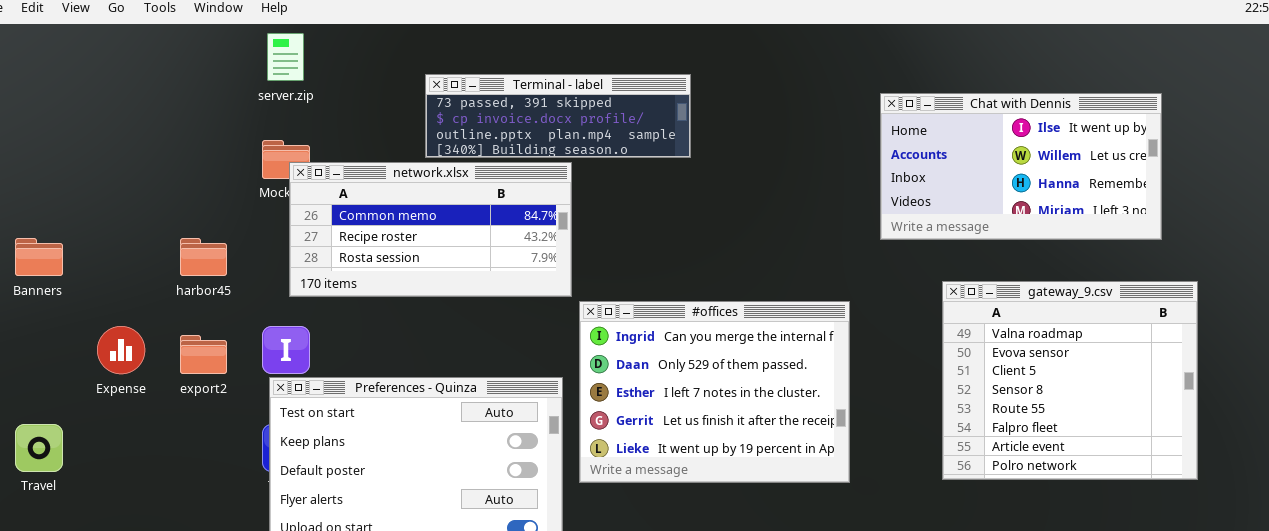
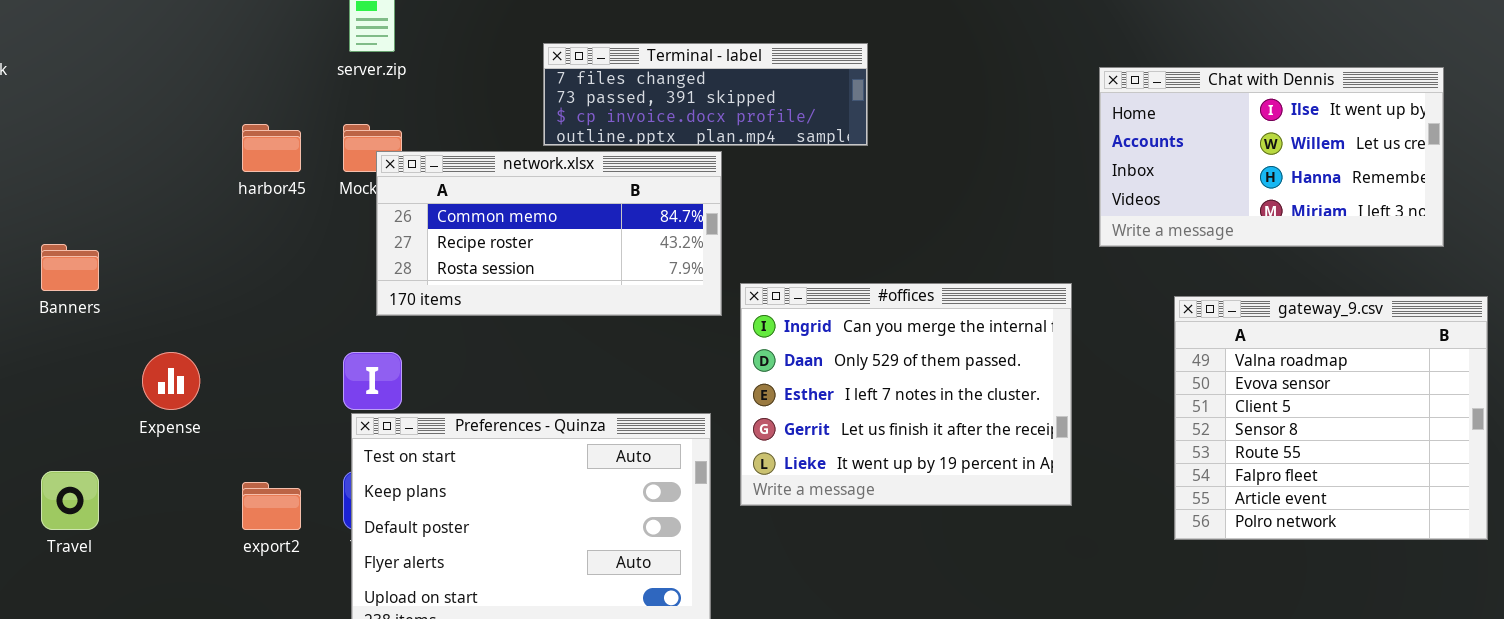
Terminal - label: [425,74,691,158] -> [543,43,868,146], scrolled up 1 row
harbor45: [180,238,227,276] -> [242,124,301,172], moved
#offices: [579,301,850,483] -> [740,283,1072,506], moved
export2: [180,335,227,374] -> [242,482,301,530], moved

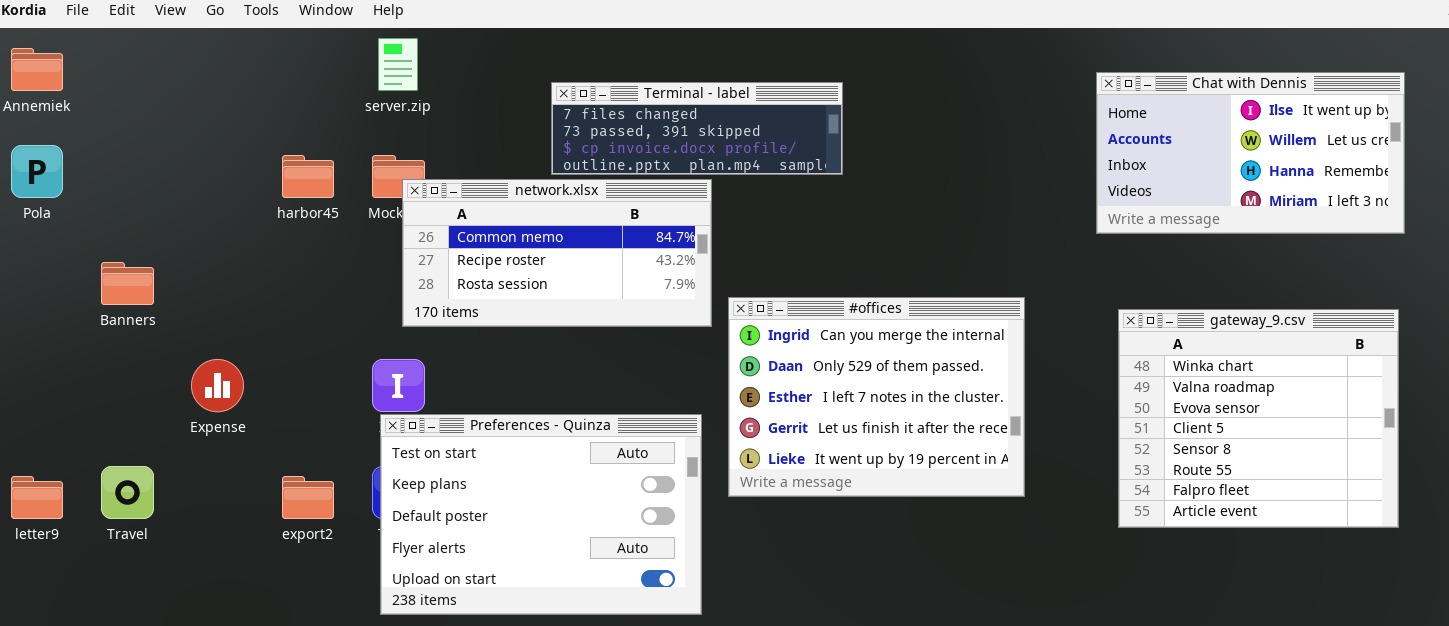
Chat with Dennis: [1099,67,1444,247] -> [1096,72,1405,234], moved
gateway_9.csv: [1174,296,1488,540] -> [1118,309,1399,528], scrolled up 1 row

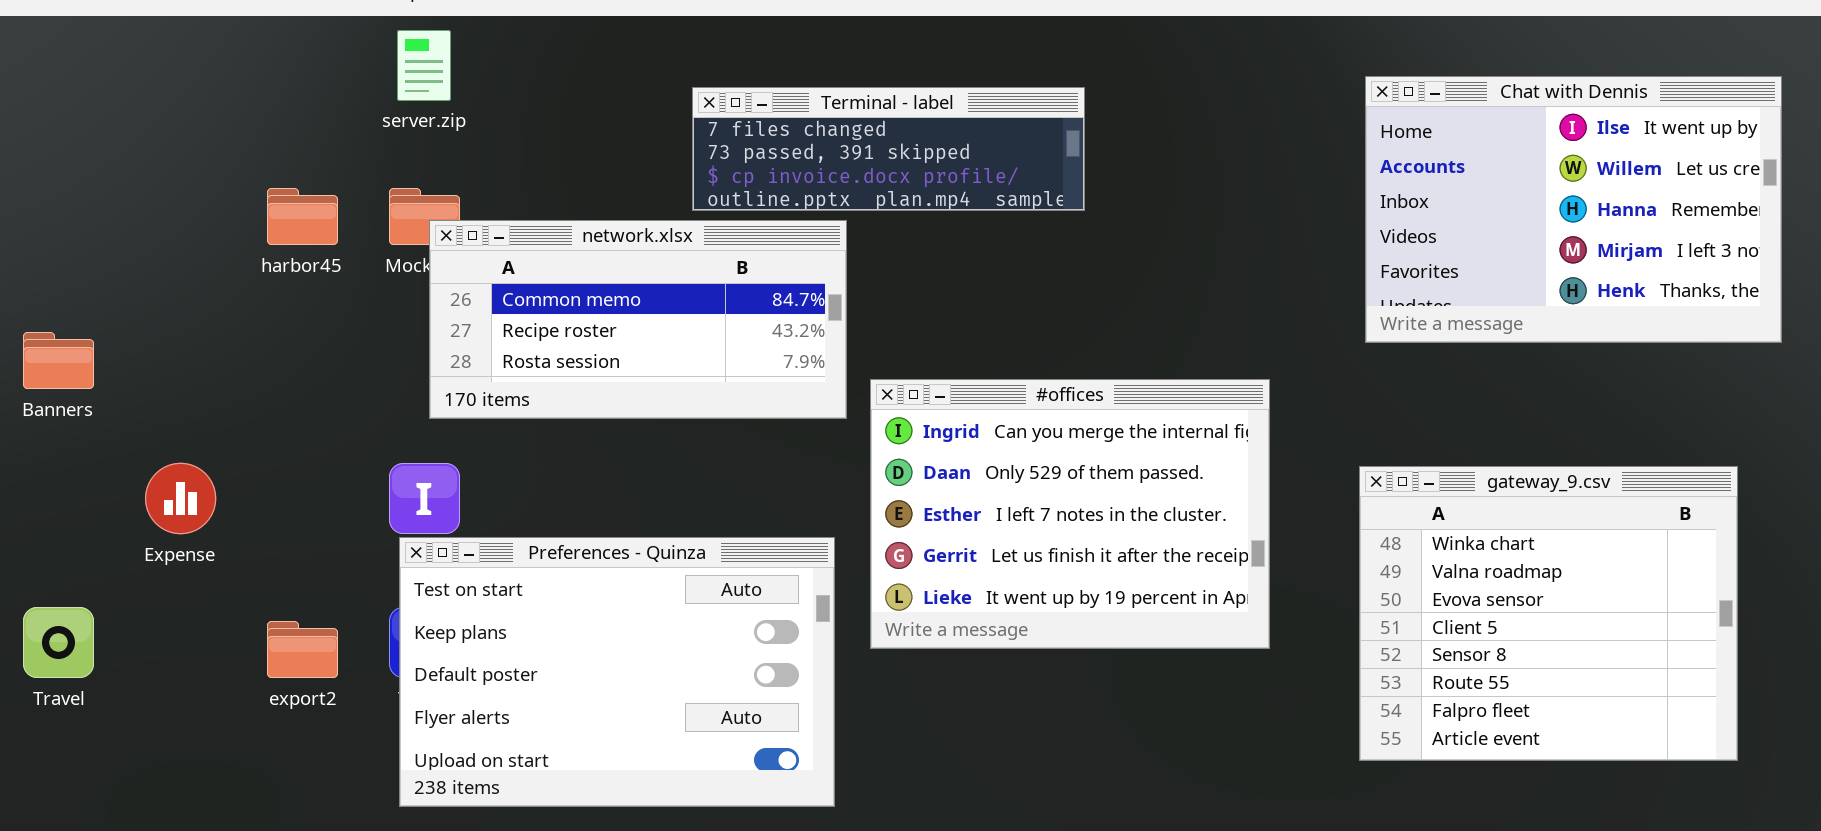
Chat with Dennis: [1096,72,1405,234] -> [1365,76,1782,343], resized
Terminal - label: [551,82,843,175] -> [692,87,1085,211], moved
gateway_9.csv: [1118,309,1399,528] -> [1359,466,1738,761], moved

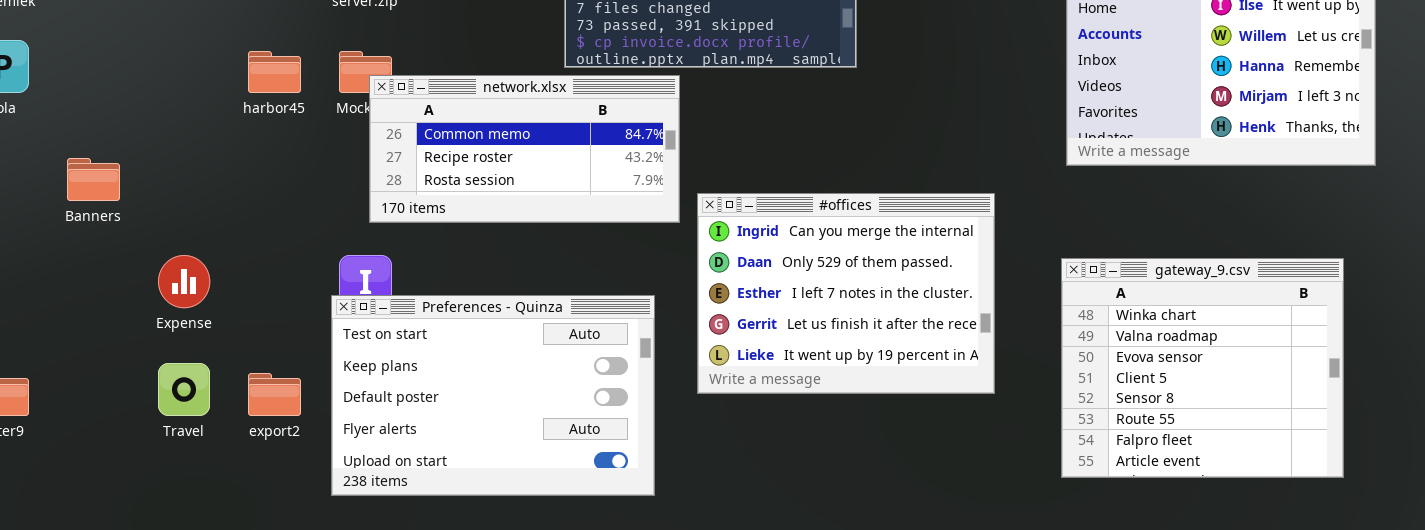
Preferences - Quinza: [399,537,835,807] -> [331,295,655,496], moved
Travel: [23,607,94,678] -> [158,363,210,416], moved

